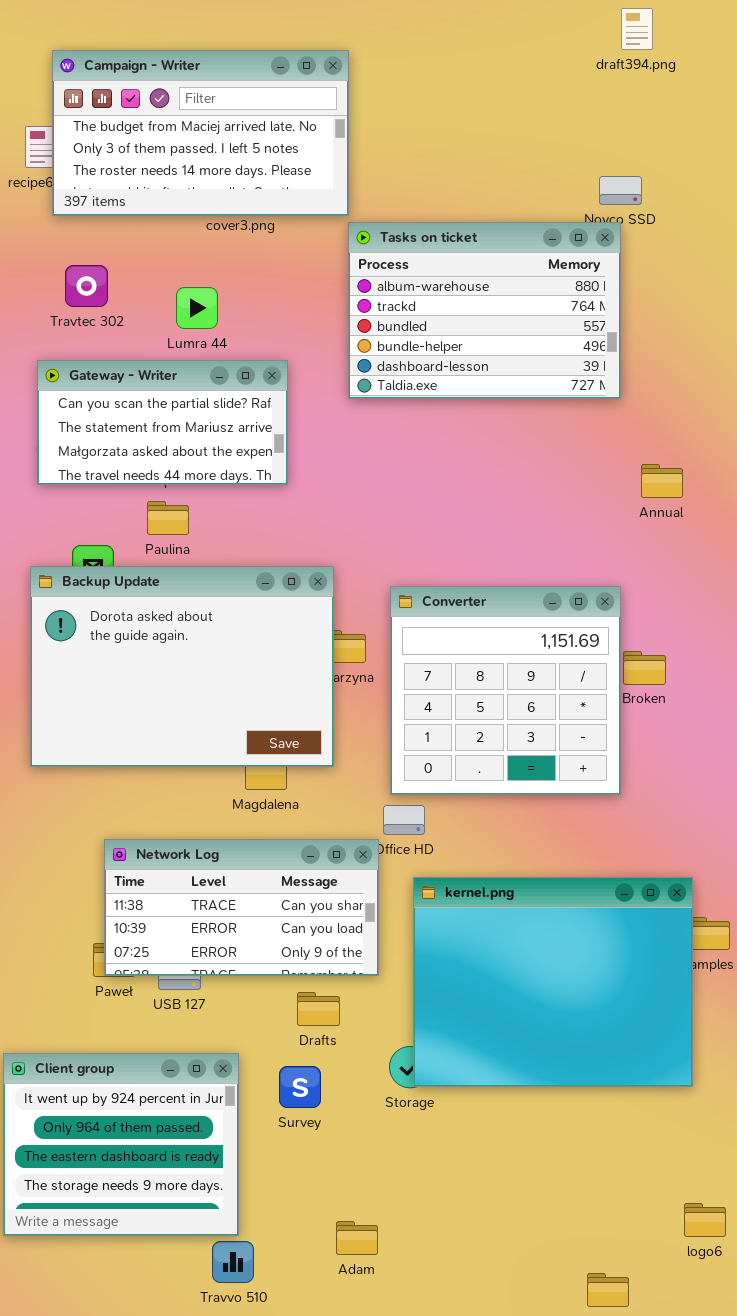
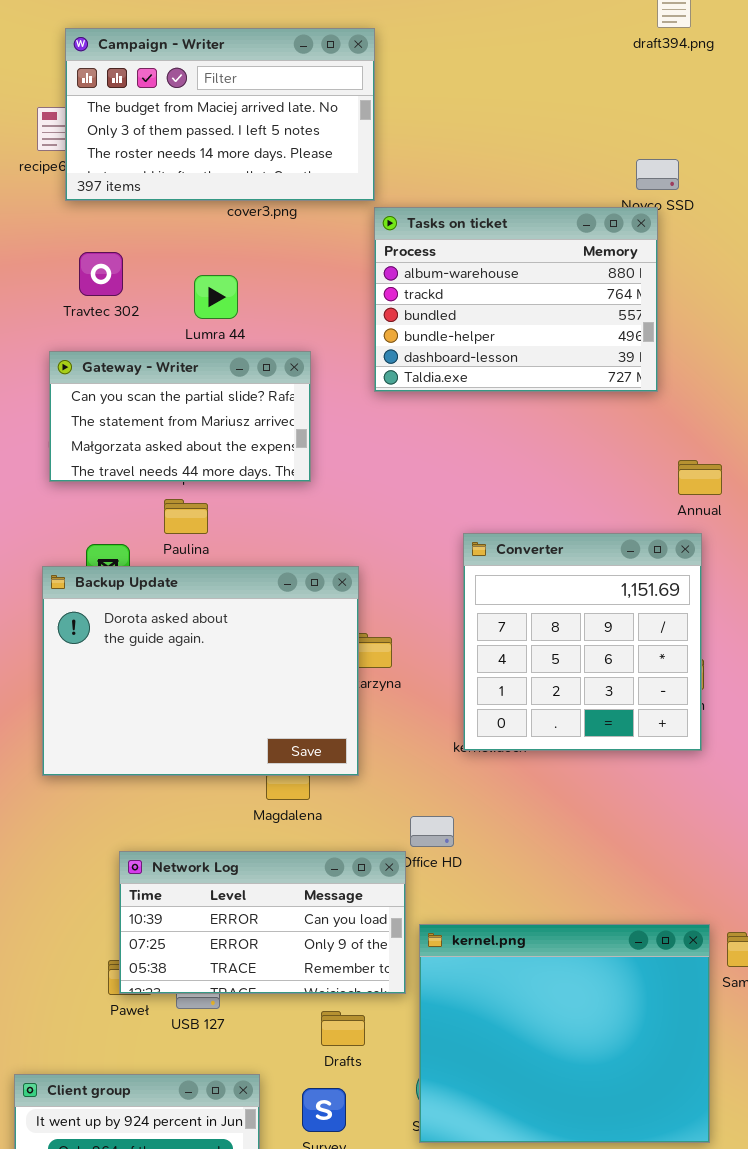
Converter: [390,586,621,795] -> [463,533,702,751], moved
Network Log: [104,839,379,976] -> [119,851,406,994], scrolled down 1 row
kernel.png: [413,877,693,1087] -> [419,924,710,1143], moved

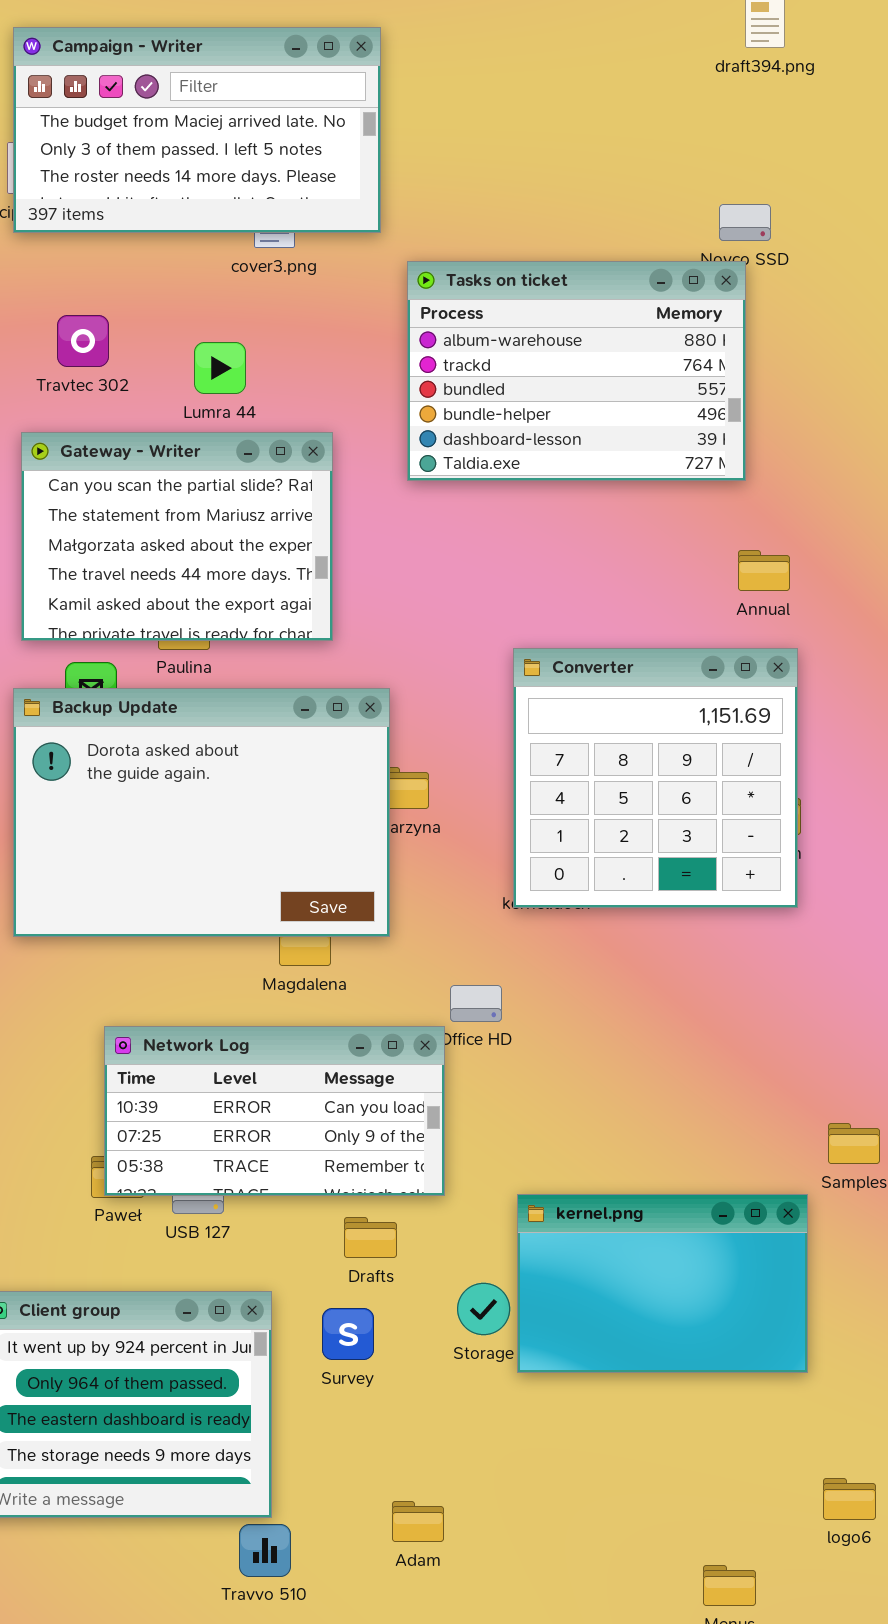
Campaign - Writer: [65,28,375,201] -> [13,27,381,233], moved
Gateway - Writer: [49,351,311,482] -> [21,432,333,641], resized
Annual: [678,460,722,495] -> [738,550,790,591], moved
kernel.png: [419,924,710,1143] -> [517,1194,808,1373], resized

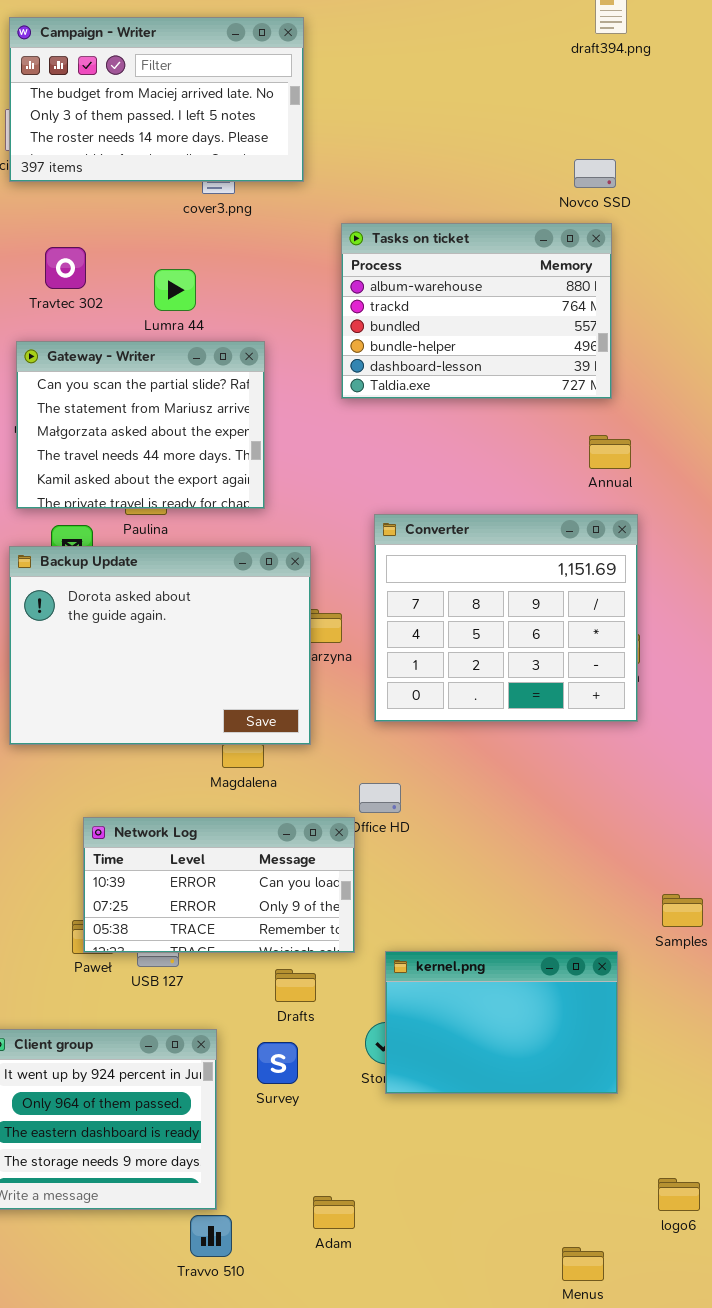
Tasks on ticket: [407,261,746,481] -> [341,223,612,399], moved
Converter: [513,648,798,908] -> [374,514,638,722], resized
kernel.png: [517,1194,808,1373] -> [385,951,618,1094], moved

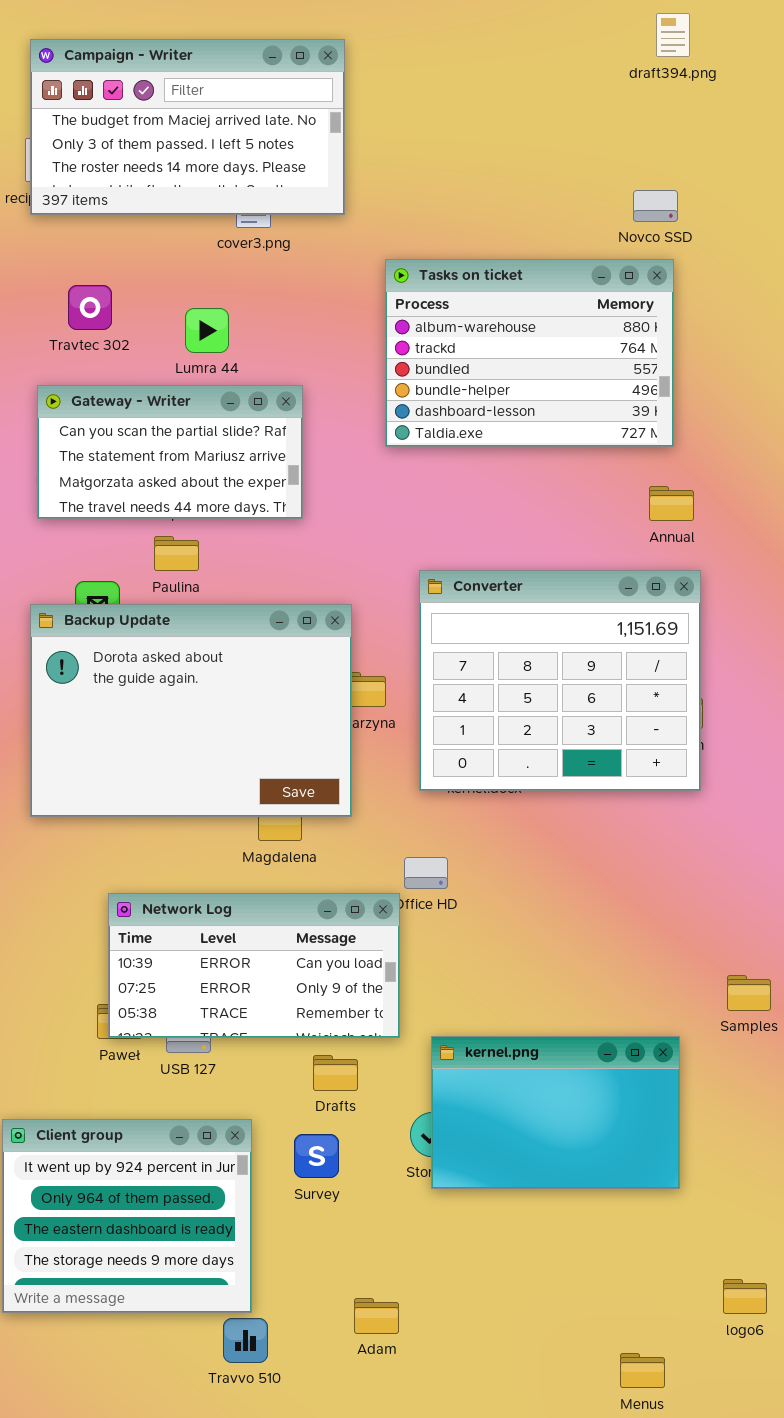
Gateway - Writer: [16,341,265,509] -> [37,385,303,519], resized

